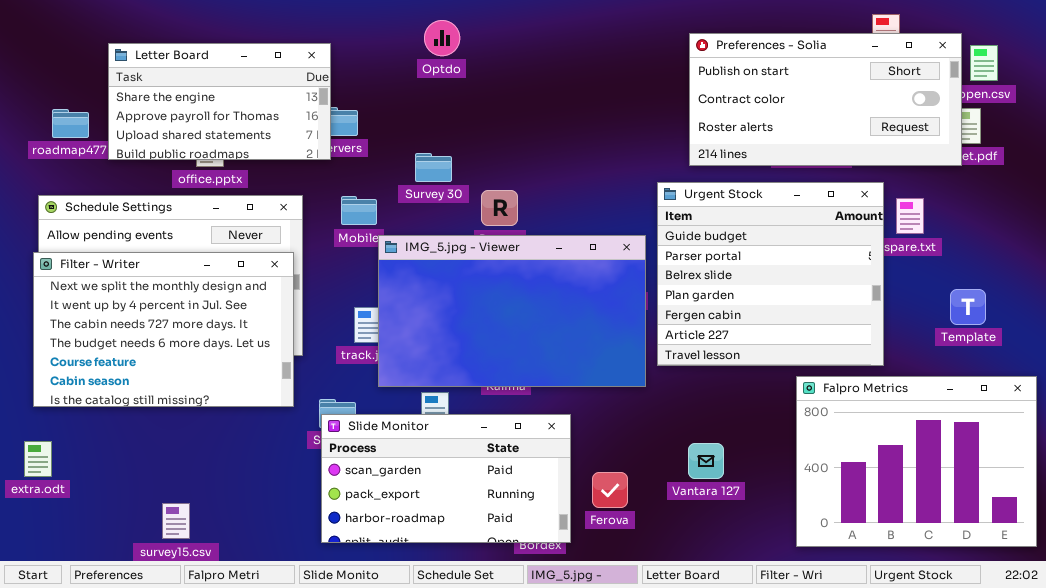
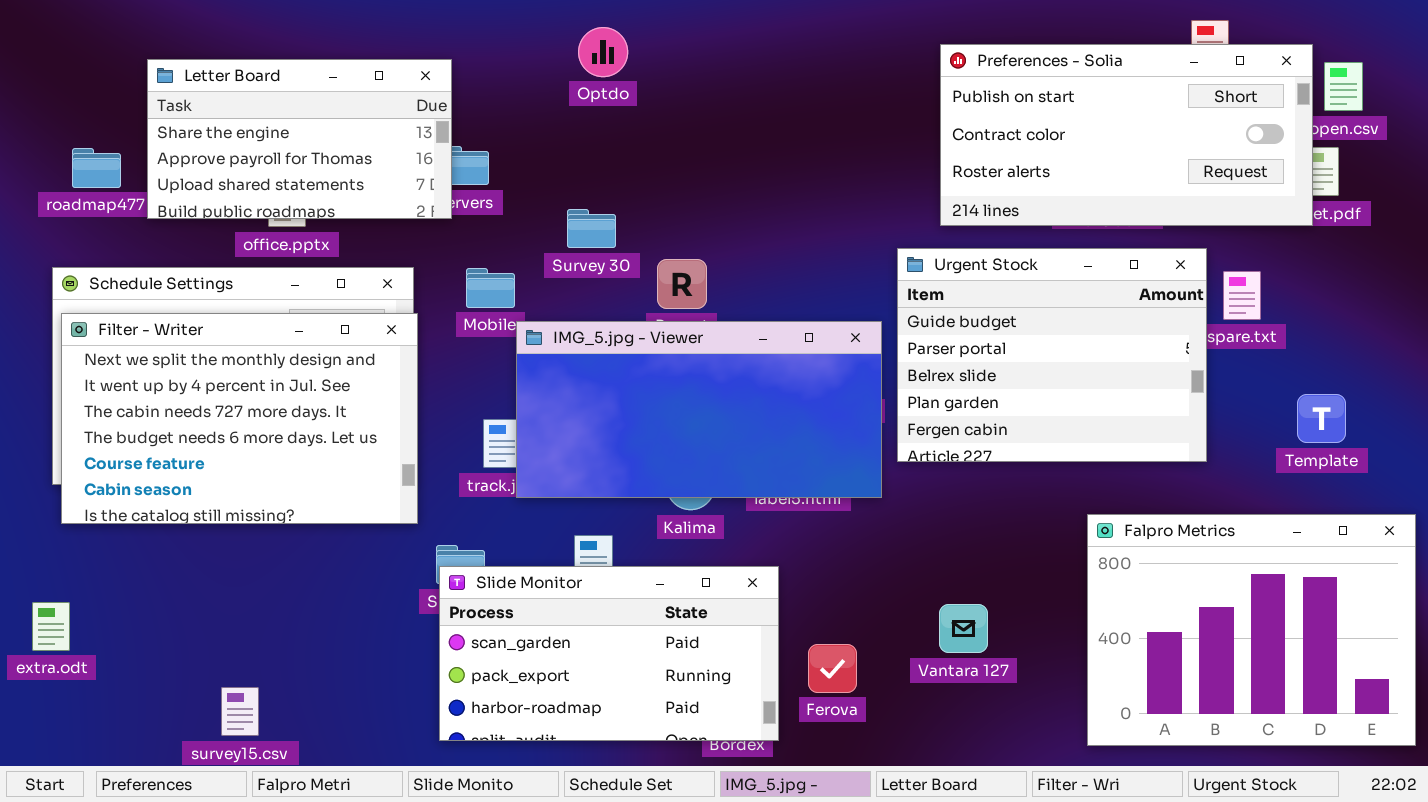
Urgent Stock: [657,182,884,366] -> [897,248,1207,462], resized
IMG_5.jpg - Viewer: [378,235,646,387] -> [516,321,882,498], resized
Filter - Writer: [33,252,294,407] -> [61,313,418,524], moved

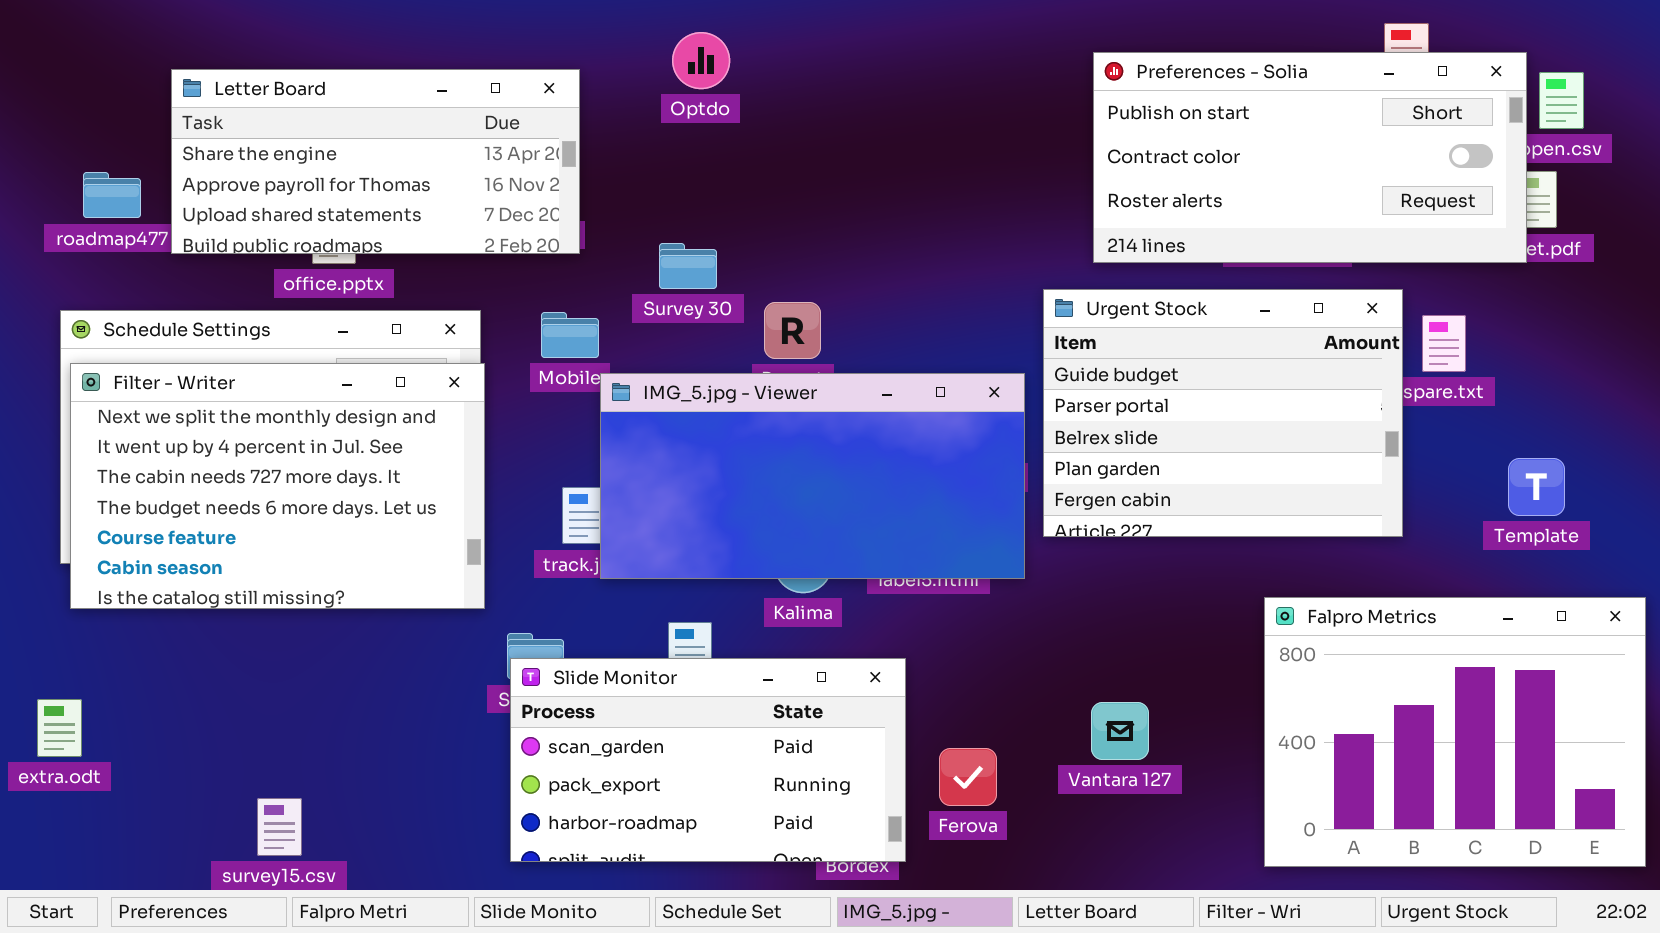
Letter Board: [147,59,452,219] -> [171,69,580,254], resized

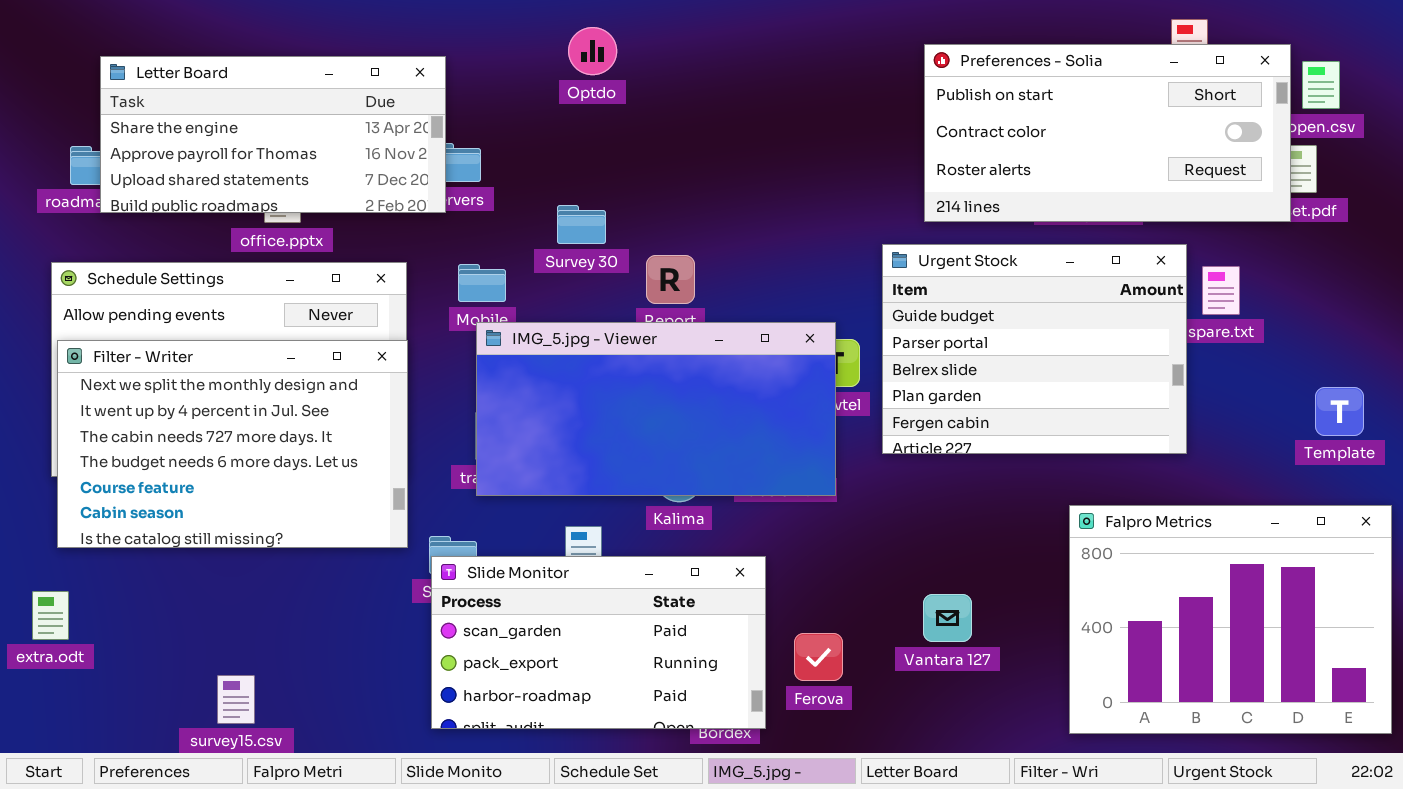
Letter Board: [171,69,580,254] -> [100,56,446,213], moved
Filter - Writer: [70,363,485,609] -> [57,340,408,548], moved
IMG_5.jpg - Viewer: [600,373,1025,579] -> [476,322,836,496], moved
Template: [1508,458,1565,516] -> [1315,387,1364,436], moved

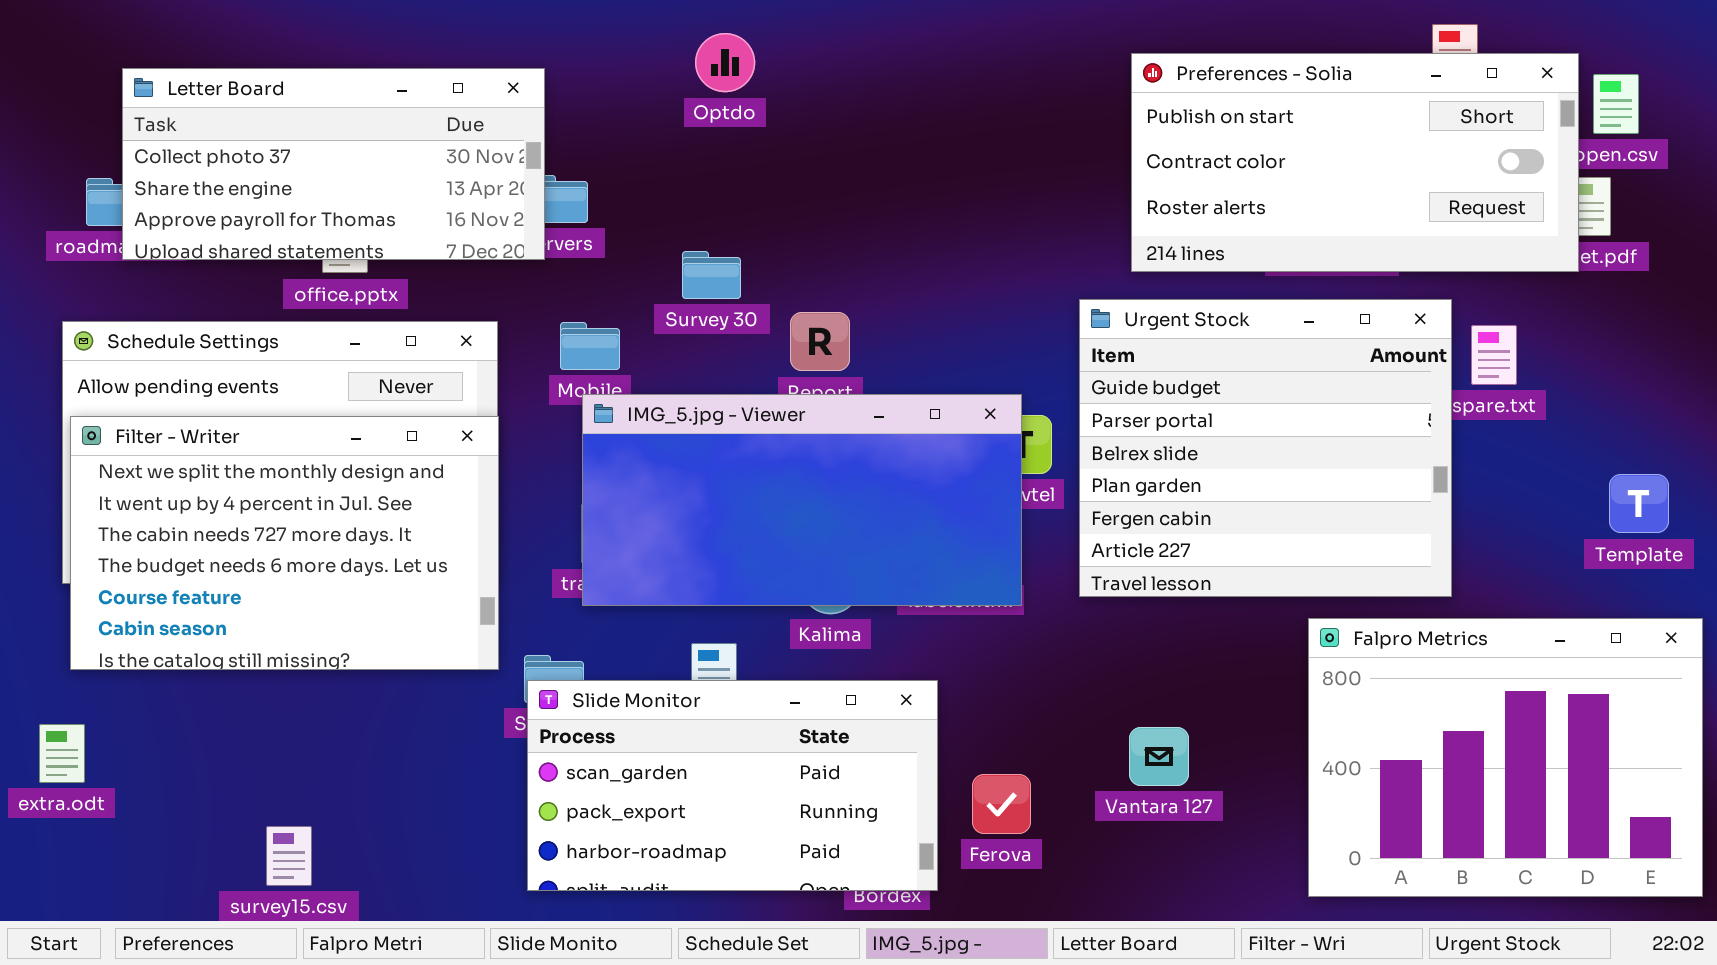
Letter Board: [100,56,446,213] -> [122,68,545,260], scrolled up 1 row
Urgent Stock: [882,244,1187,454] -> [1079,299,1452,597], resized

